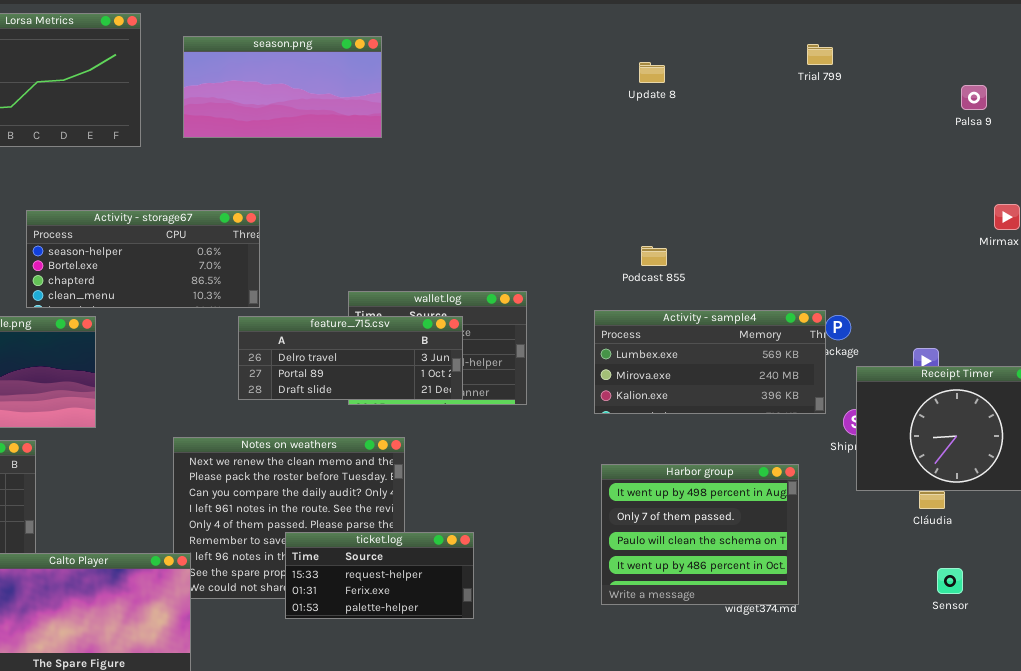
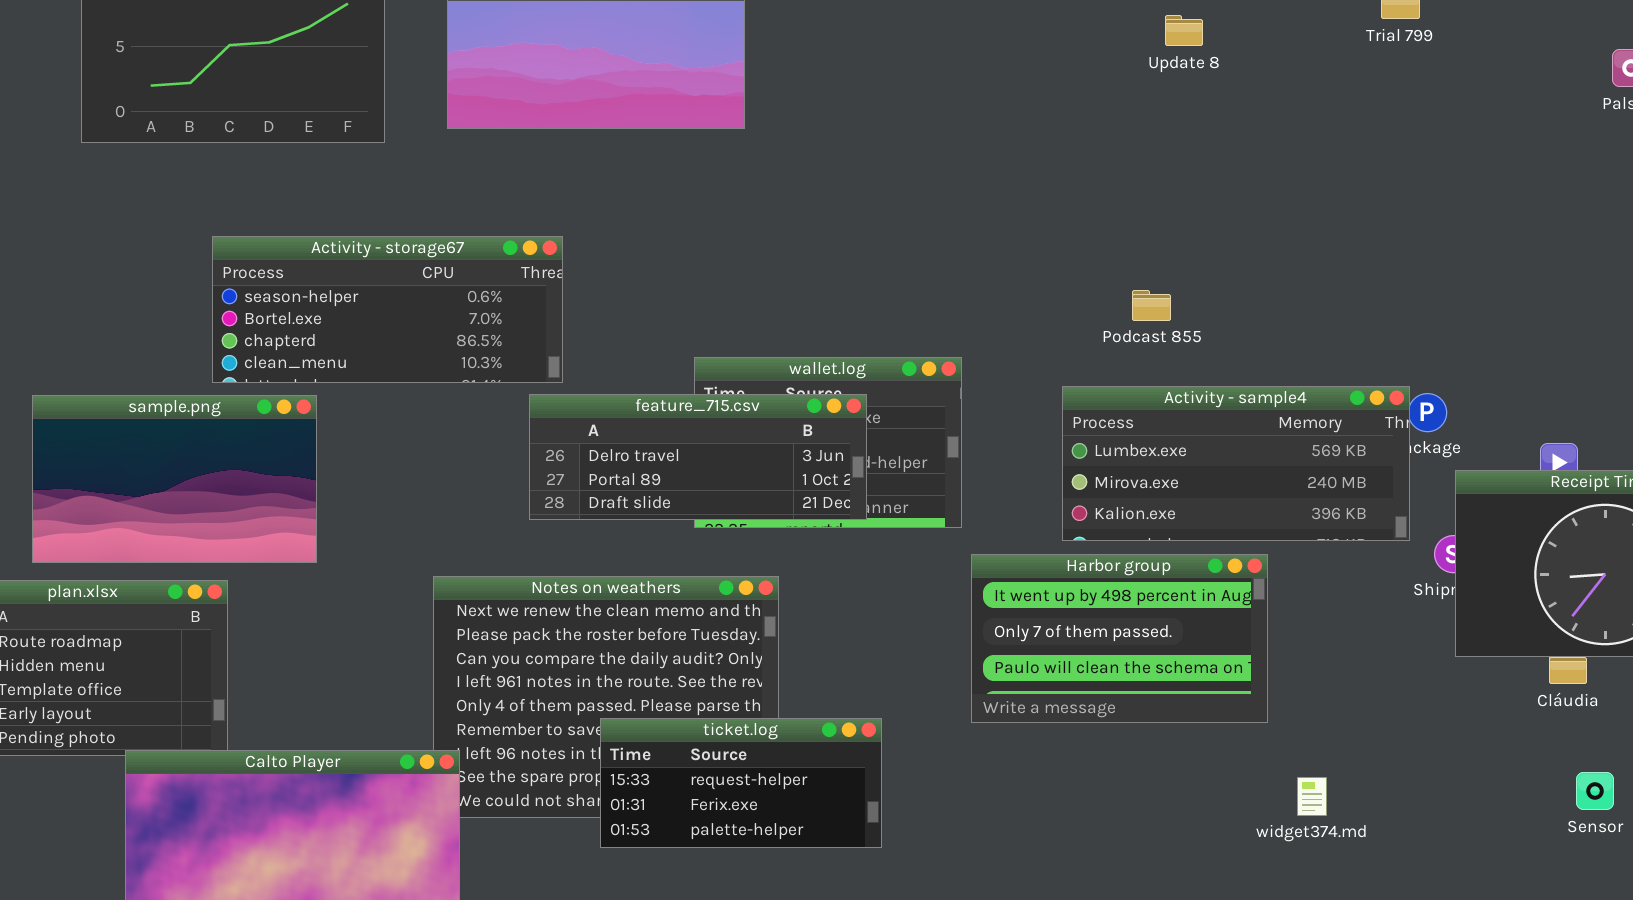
Update 8: [639,62,665,83] -> [1165,15,1203,46], moved
Harbor group: [601,464,799,605] -> [971,554,1268,723], moved, resized

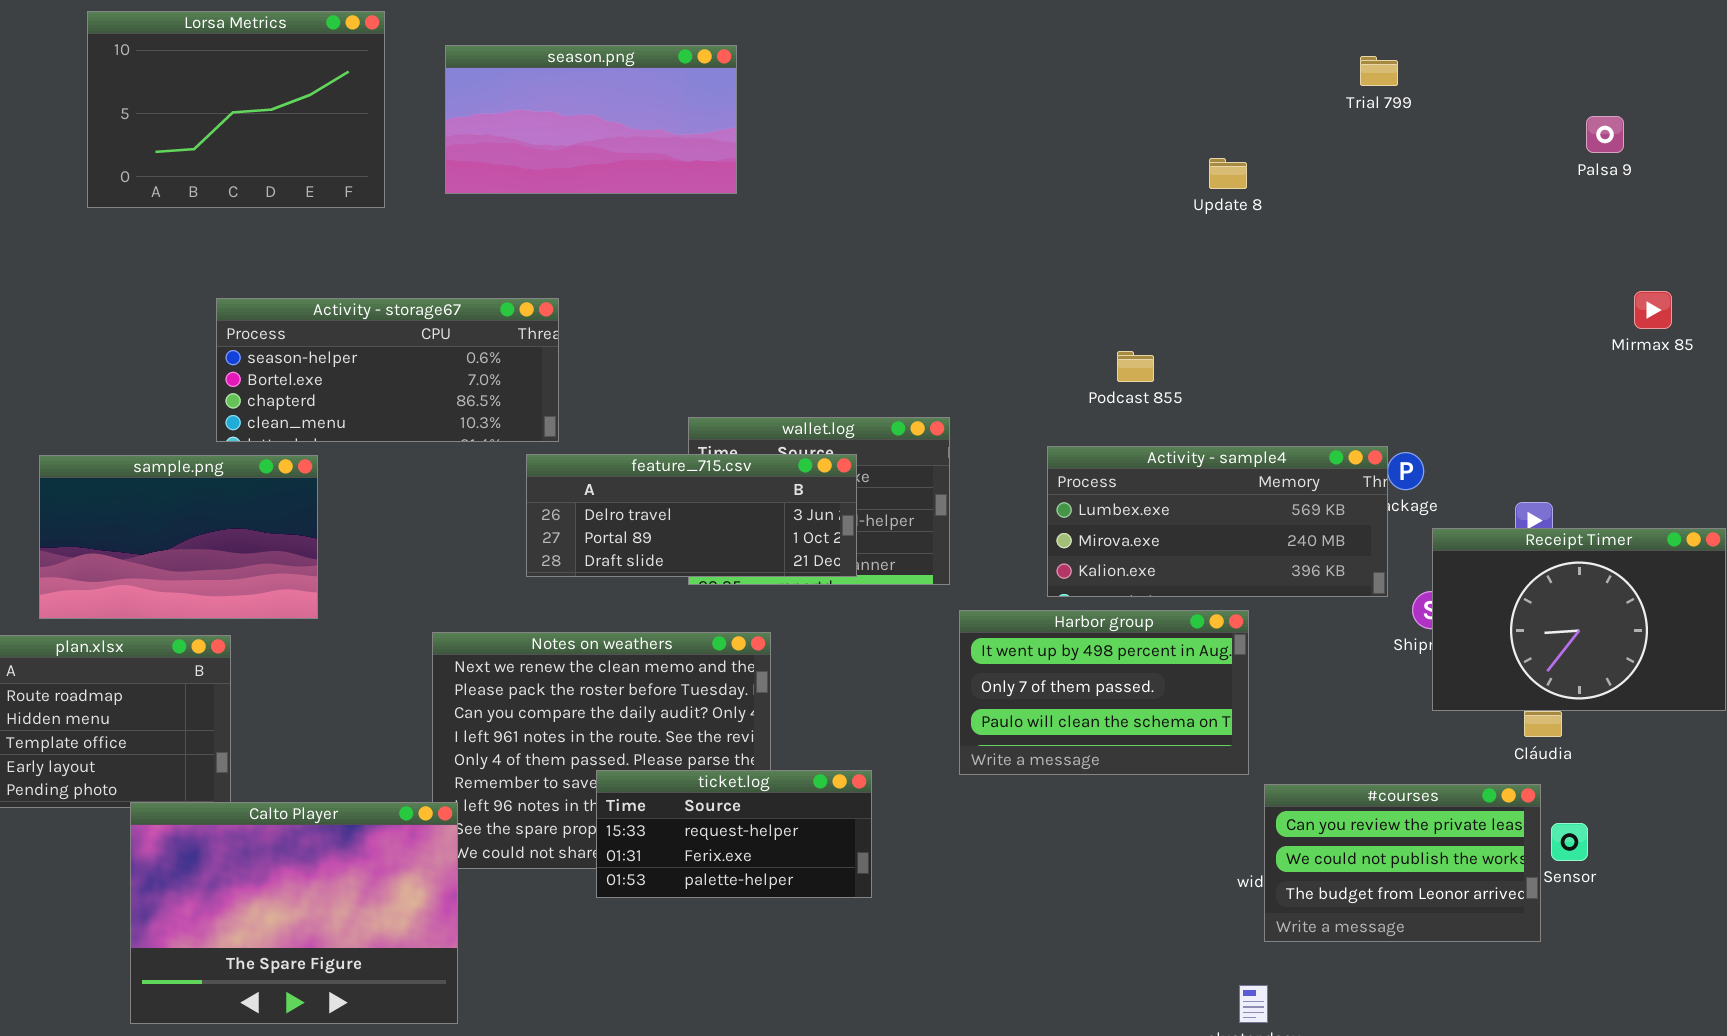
Update 8: [1165,15,1203,46] -> [1209,158,1247,189], moved
#courses: none -> [1264,784,1541,942], opened

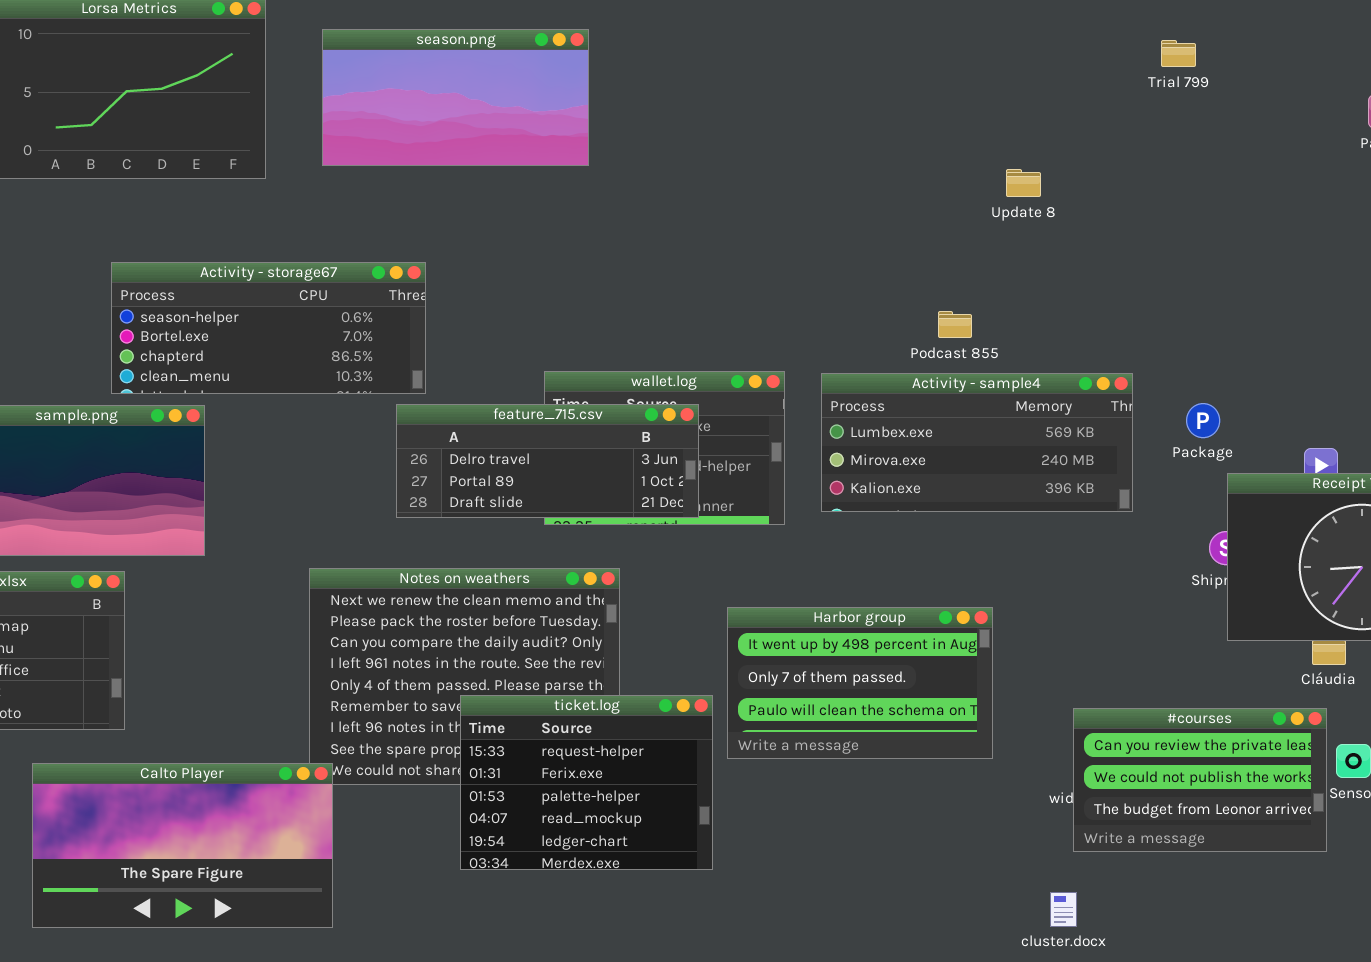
Update 8: [1209,158,1247,189] -> [1006,169,1041,197], moved
Activity - sample4: [1047,446,1388,597] -> [821,373,1133,512], moved
Harbor group: [959,610,1249,775] -> [727,607,993,759], moved
ticket.log: [596,770,872,898] -> [460,695,713,870], resized
Calto Player: [130,802,458,1024] -> [32,763,333,928], resized

